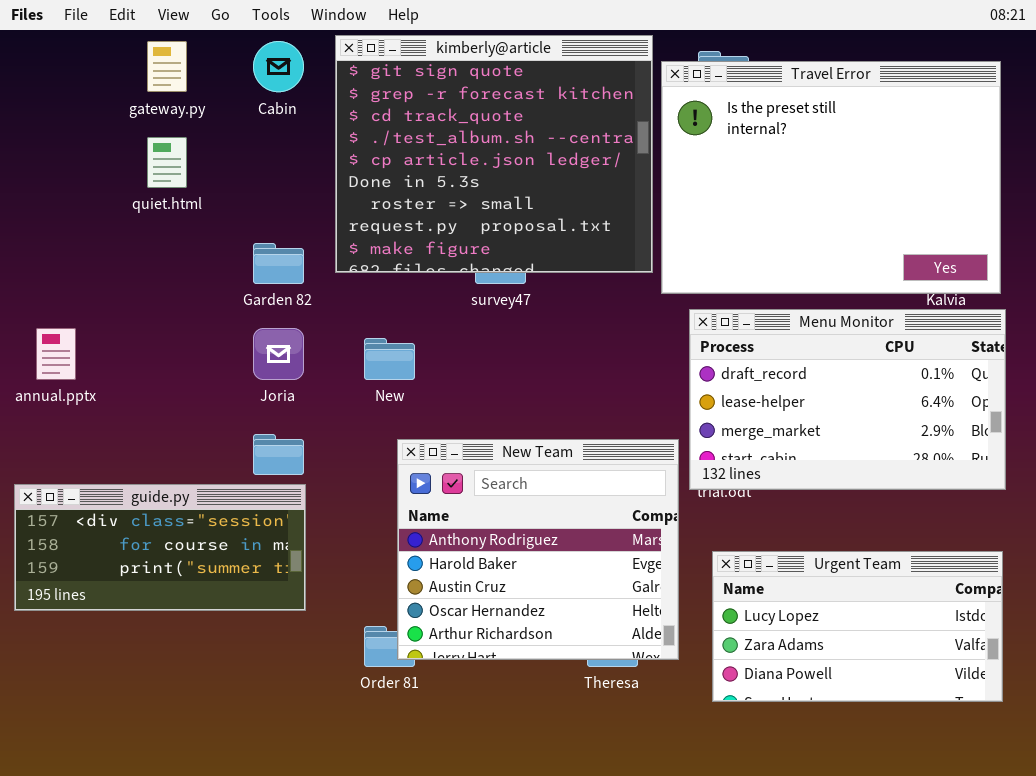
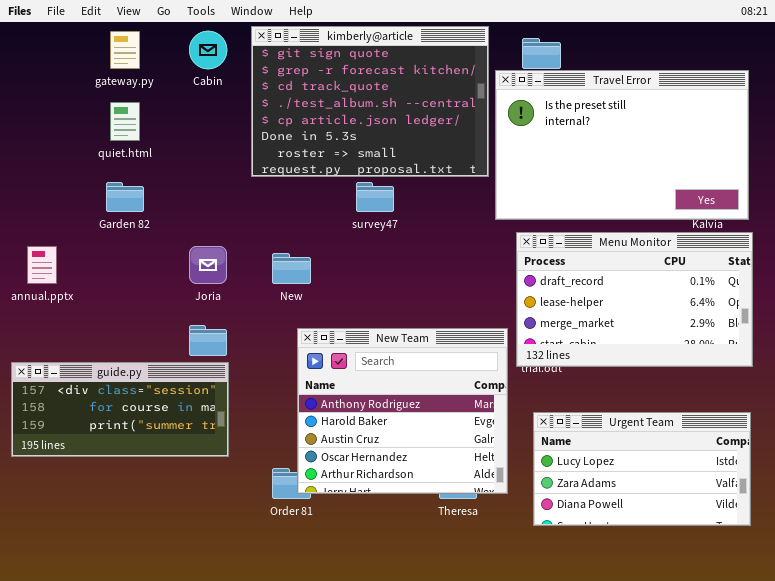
kimberly@article: [335,35,653,273] -> [251,26,489,177], resized
Travel Error: [661,61,1001,294] -> [495,70,749,220], resized
Garden 82: [253,243,304,284] -> [106,182,144,212], moved

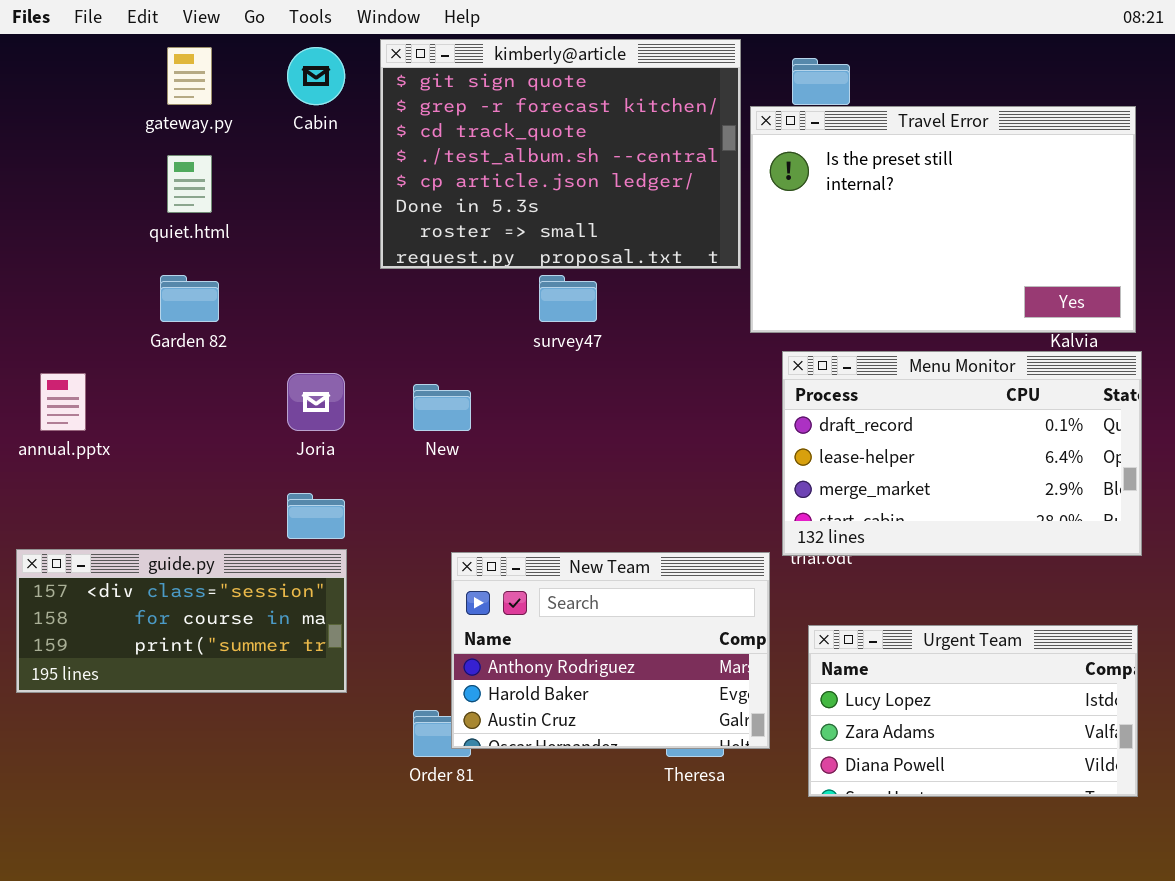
New Team: [297,328,508,494] -> [451,552,770,749], resized

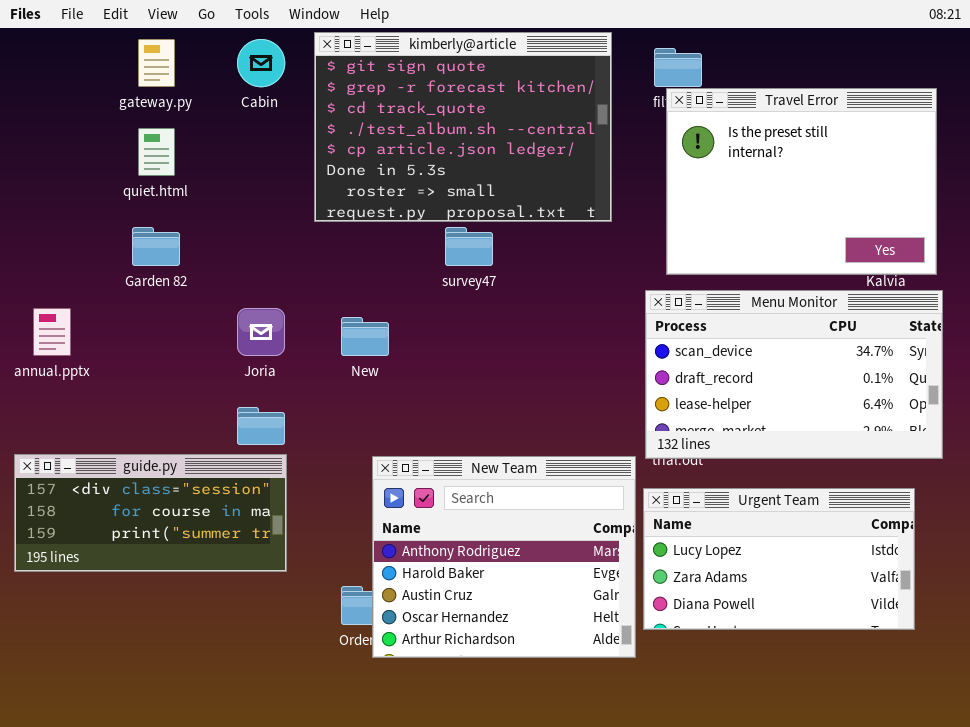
Travel Error: [750,106,1136,333] -> [666,88,937,275], resized
Menu Monitor: [782,351,1142,556] -> [645,290,943,459], scrolled up 1 row
New Team: [451,552,770,749] -> [372,456,636,658], resized
Urgent Team: [808,625,1138,797] -> [643,488,915,630], moved

